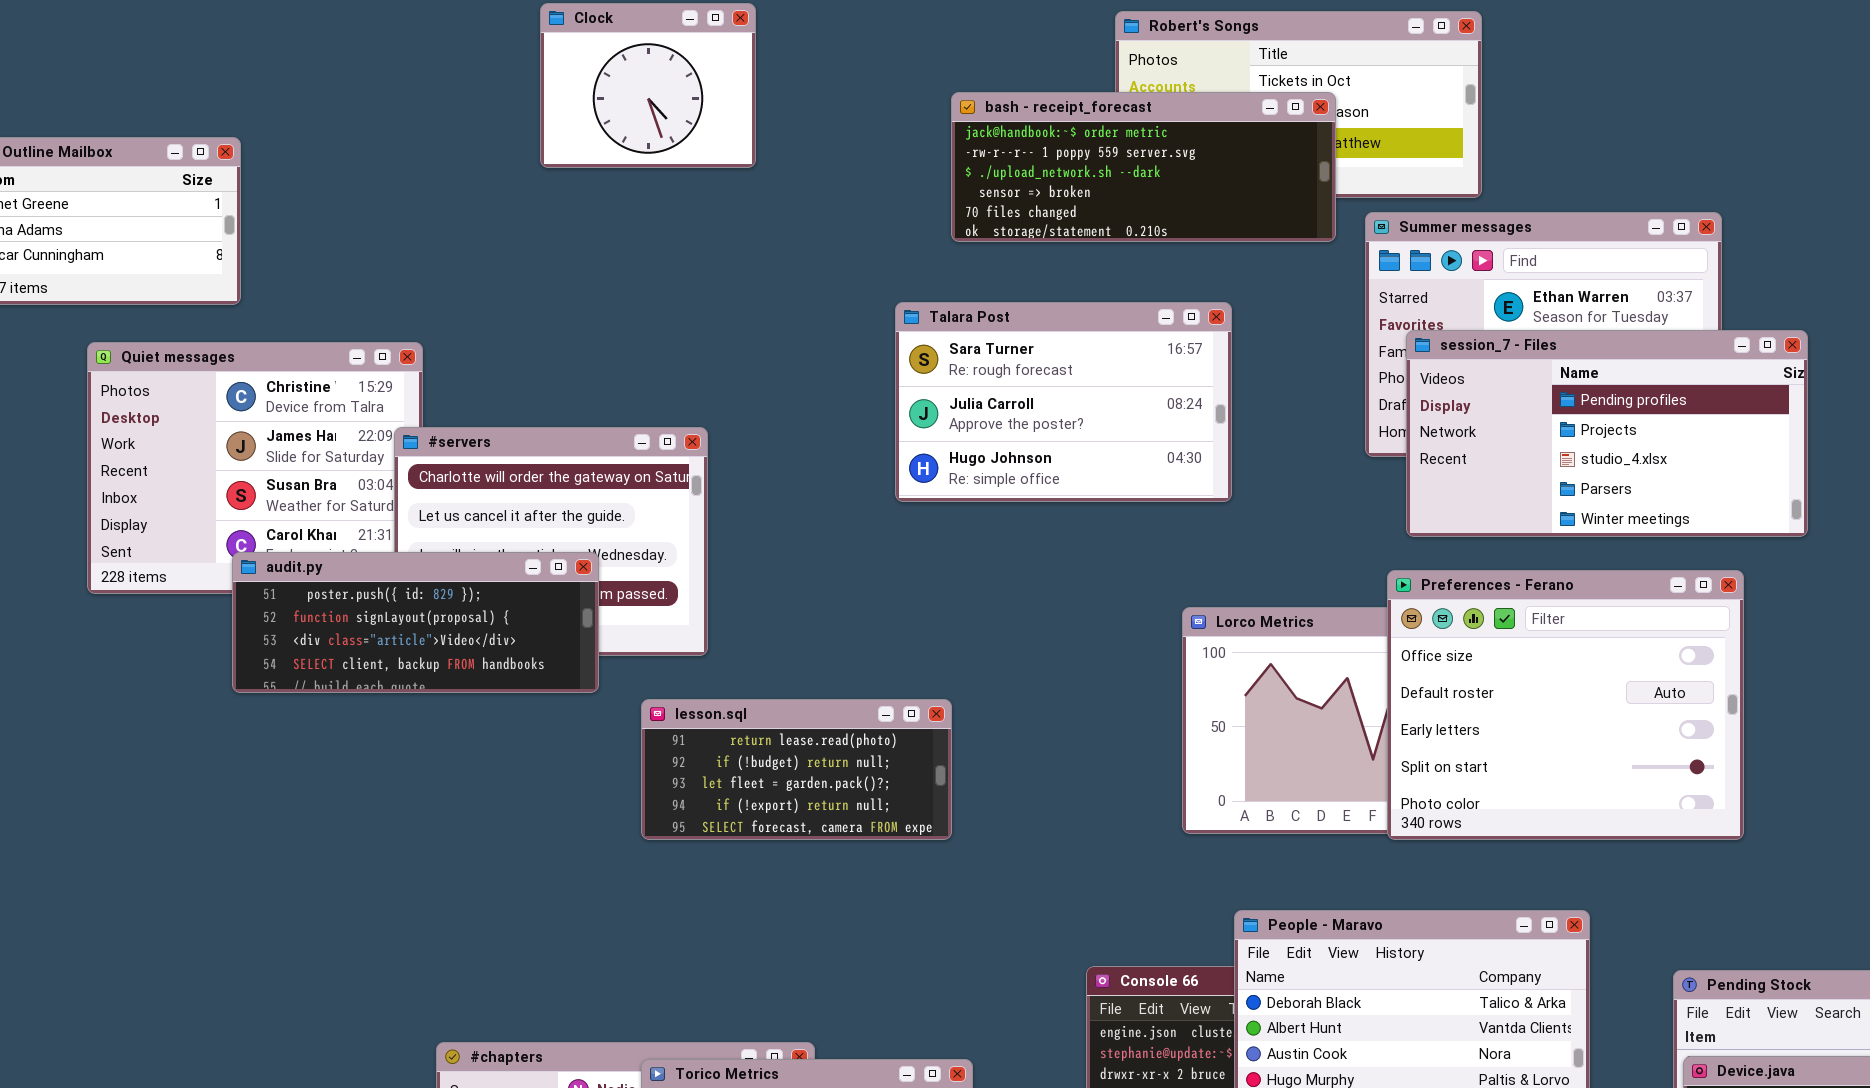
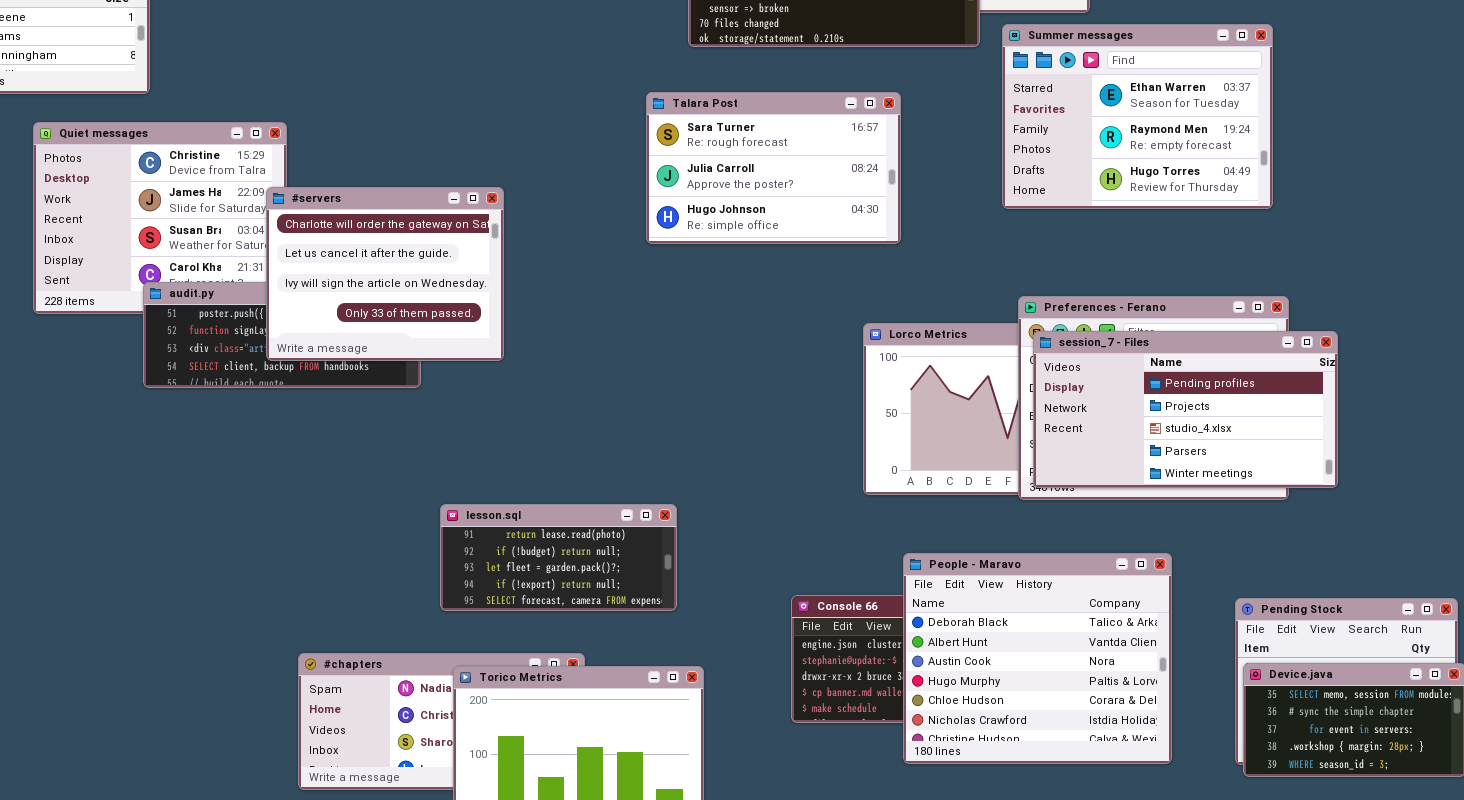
session_7 - Files: [1406,330,1808,537] -> [1033,331,1338,488], moved
#servers: [394,427,708,656] -> [266,187,504,361], raised
lesson.sql: [641,699,952,840] -> [440,504,677,611], moved

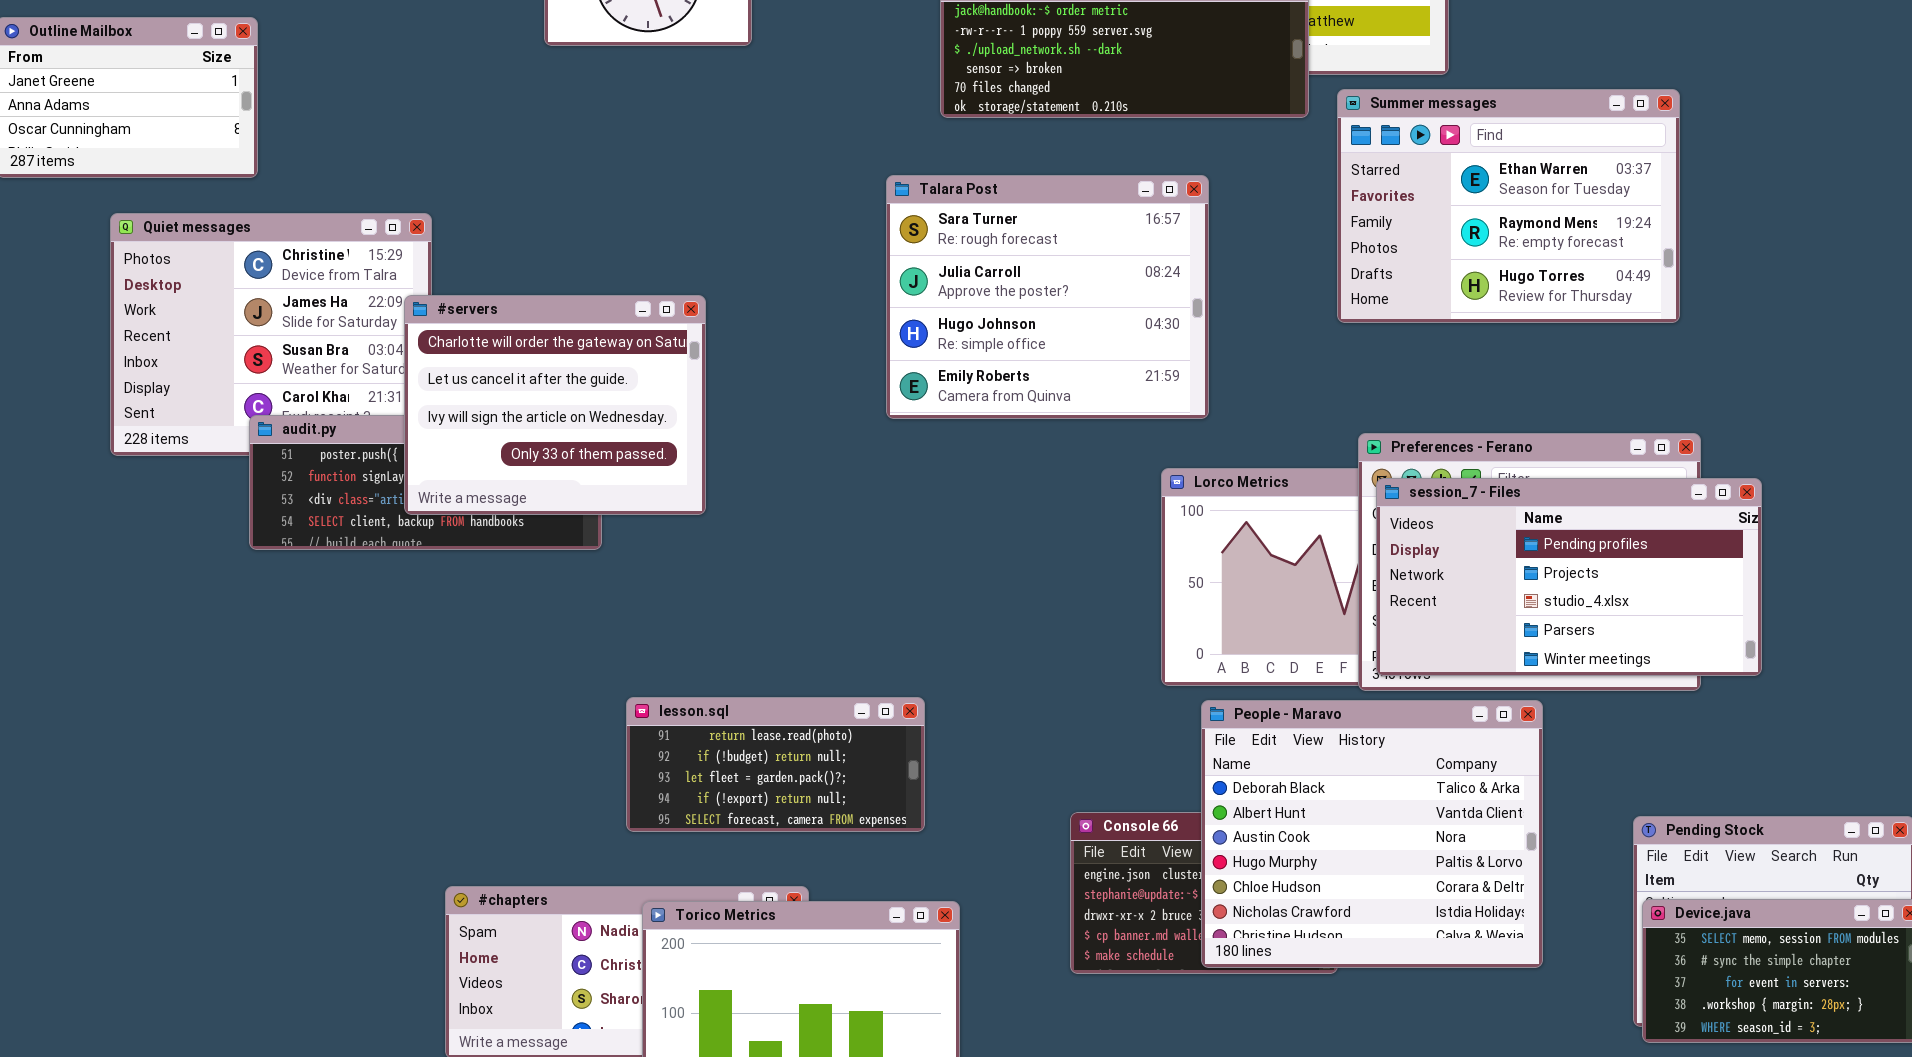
Talara Post: [646,92,901,244] -> [886,175,1209,419], resized
People - Maravo: [903,553,1172,764] -> [1201,700,1543,968], moved

